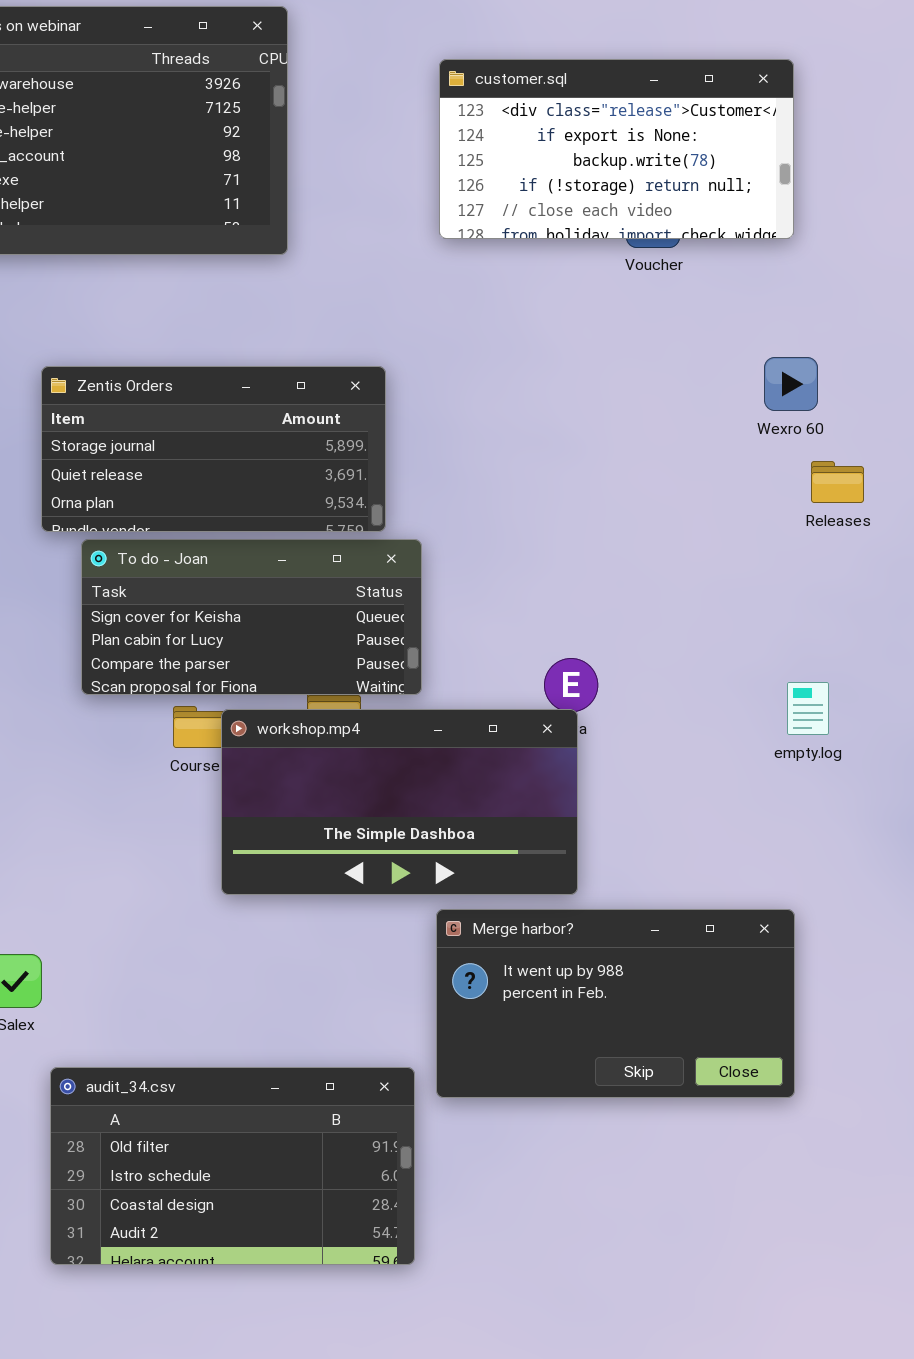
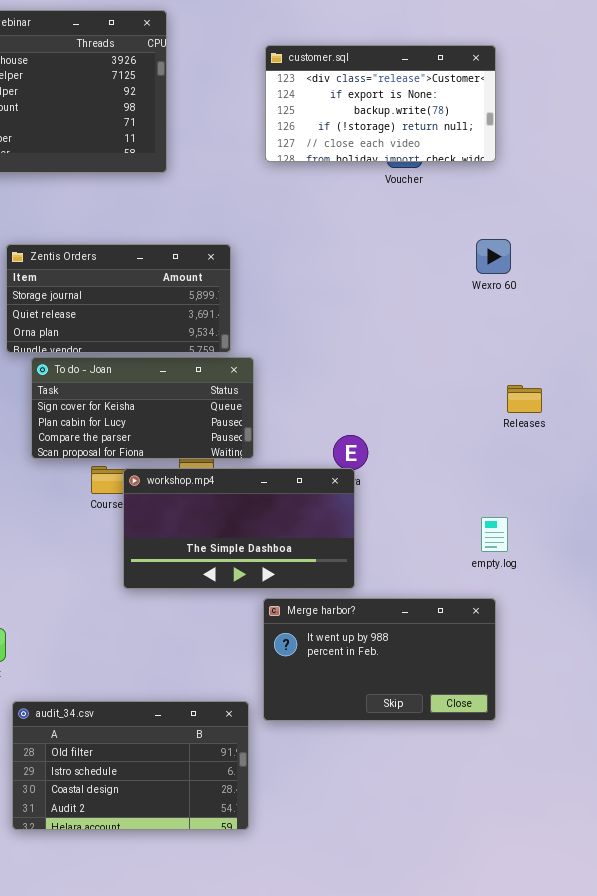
Releases: [811,461,864,503] -> [507,385,542,413], moved
empty.log: [787,682,829,735] -> [481,517,508,552], moved

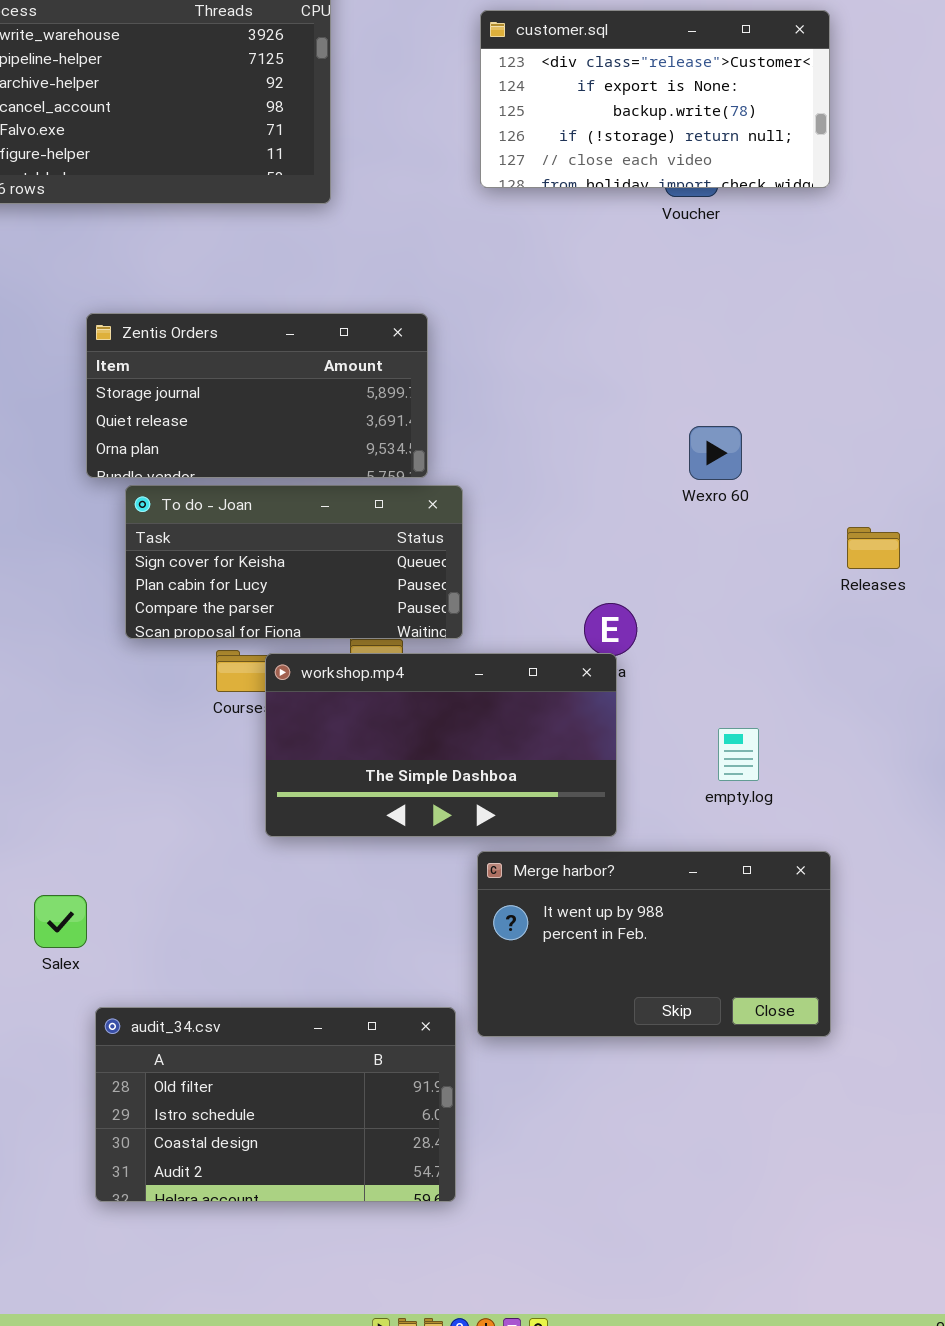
Wexro 60: [476,239,511,274] -> [689,426,742,480], moved
empty.log: [481,517,508,552] -> [718,728,759,781], moved

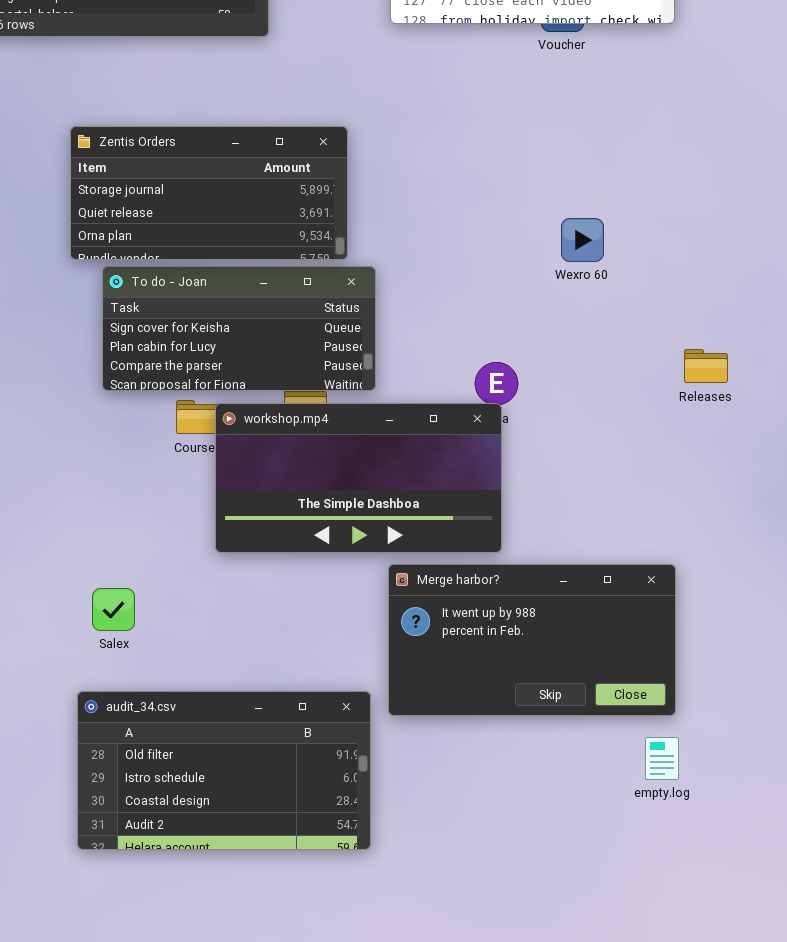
Releases: [847,527,900,569] -> [684,349,728,383], moved
empty.log: [718,728,759,781] -> [645,737,679,780], moved
Salex: [34,895,87,948] -> [92,588,135,631], moved

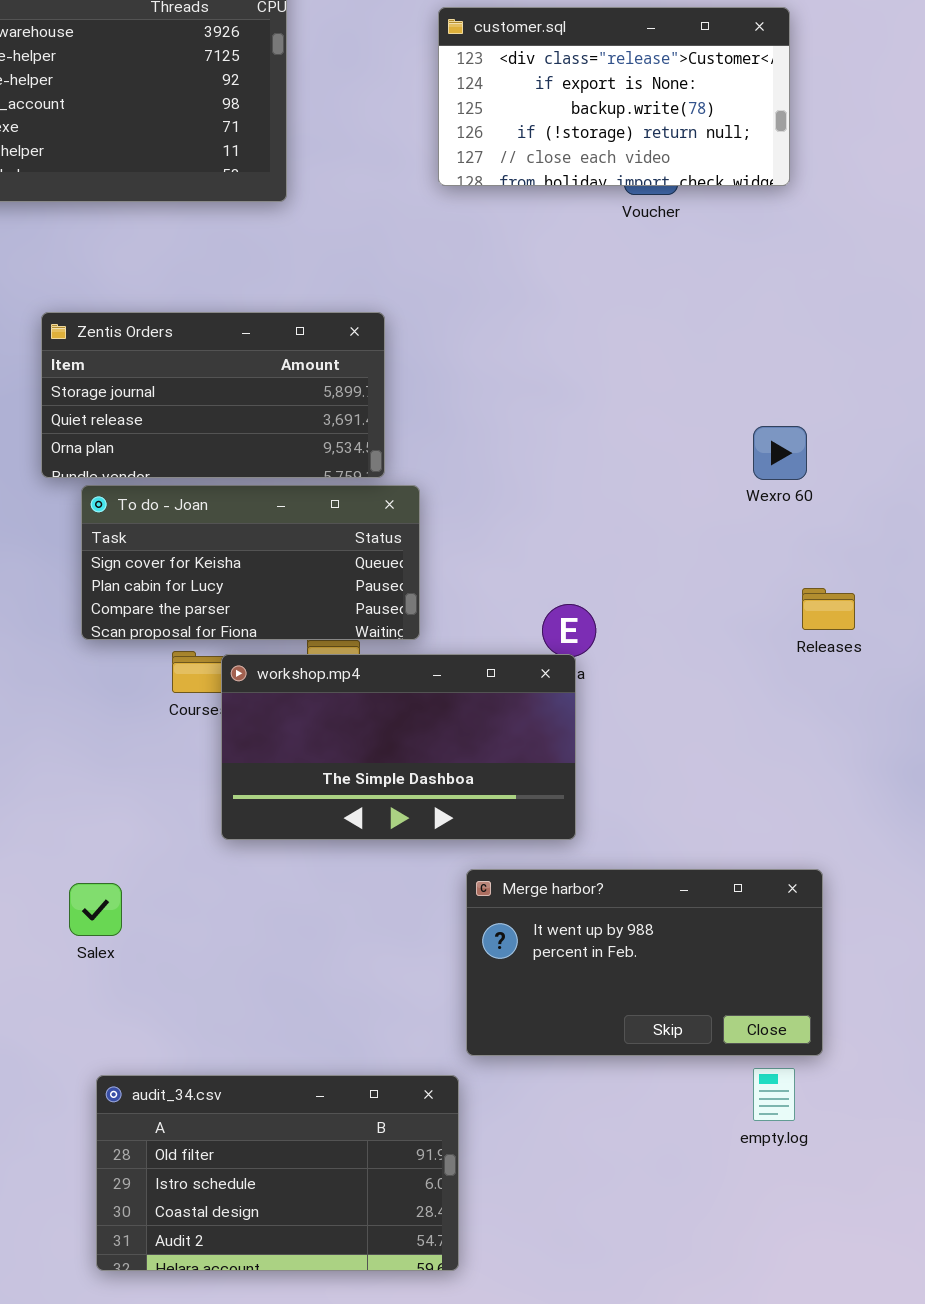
Wexro 60: [561,218,604,262] -> [753,426,807,480], moved
Merge harbor?: [388,564,676,716] -> [466,869,823,1056], moved
audit_34.csv: [77,691,371,850] -> [96,1075,459,1271], moved

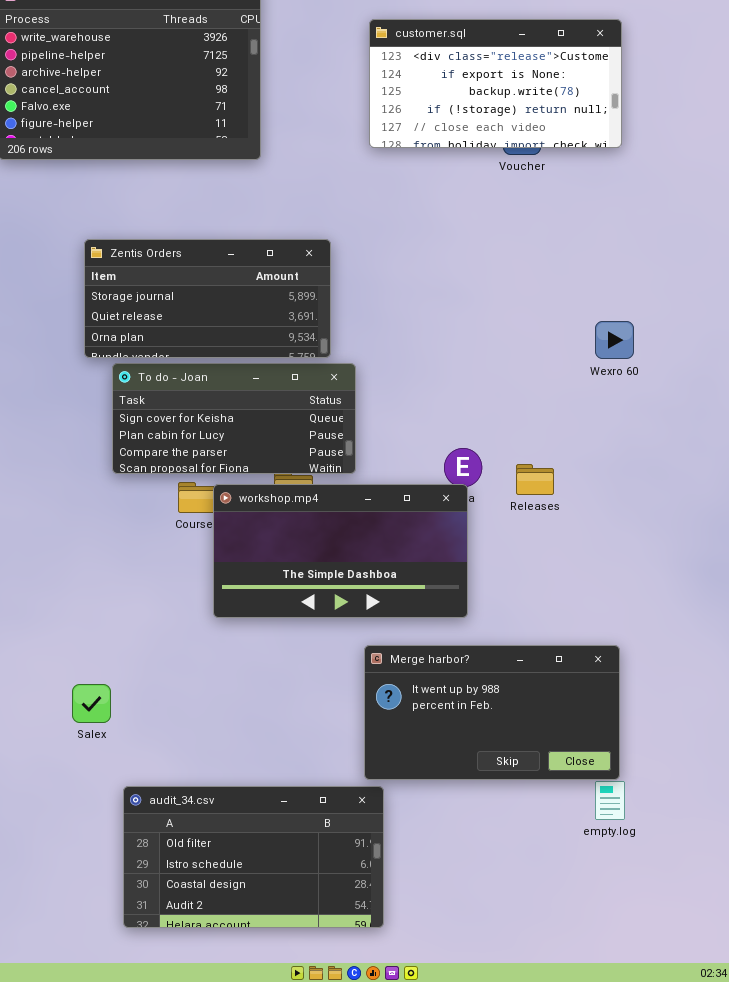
Releases: [802,588,855,630] -> [516,464,554,495], moved
Merge harbor?: [466,869,823,1056] -> [364,645,620,780], moved
Salex: [69,883,122,936] -> [72,684,111,723], moved

